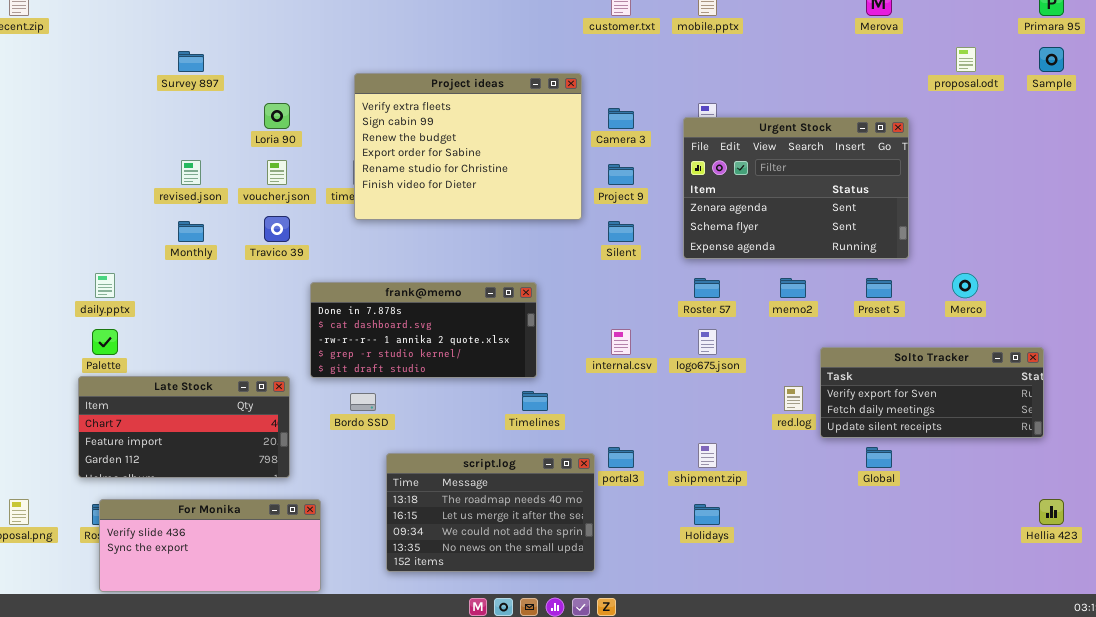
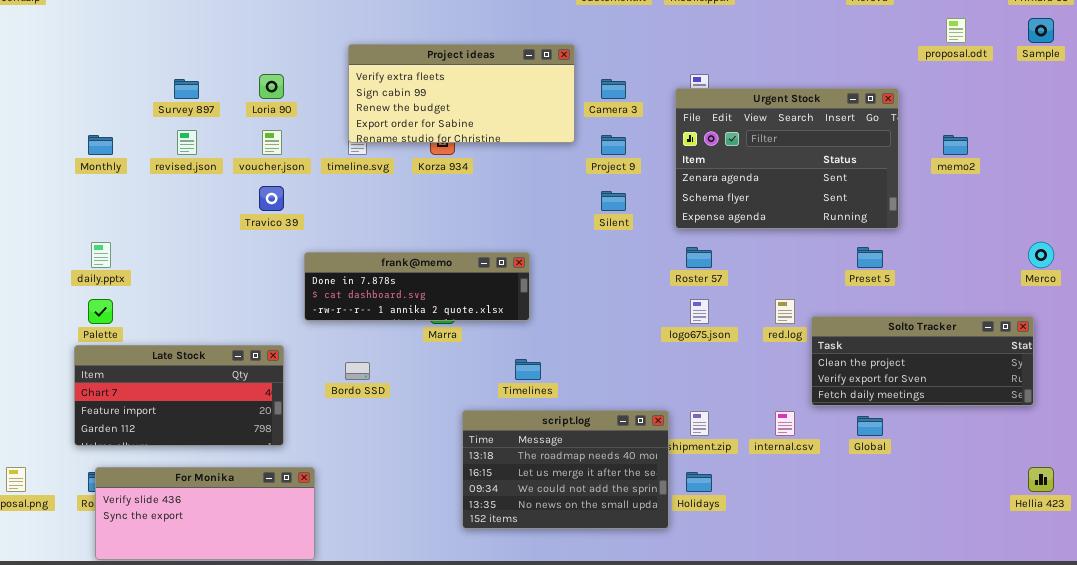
Survey 897: [178,51,204,72] -> [174,79,199,99], moved
Project ideas: [354,73,582,220] -> [348,44,575,143], resized
Monthly: [178,221,204,242] -> [88,135,113,155], moved
Merco: [952,273,978,298] -> [1028,242,1054,268], moved
memo2: [780,278,806,298] -> [943,135,968,155], moved
frank@memo: [310,282,537,378] -> [304,252,530,321], resized
internal.csv: [611,329,631,355] -> [775,411,795,436], moved
Solto Tracker: [820,347,1044,438] -> [811,316,1034,406], scrolled up 1 row
red.log: [784,386,803,411] -> [775,299,795,324], moved
script.log: [386,453,595,572] -> [462,410,669,529], moved

